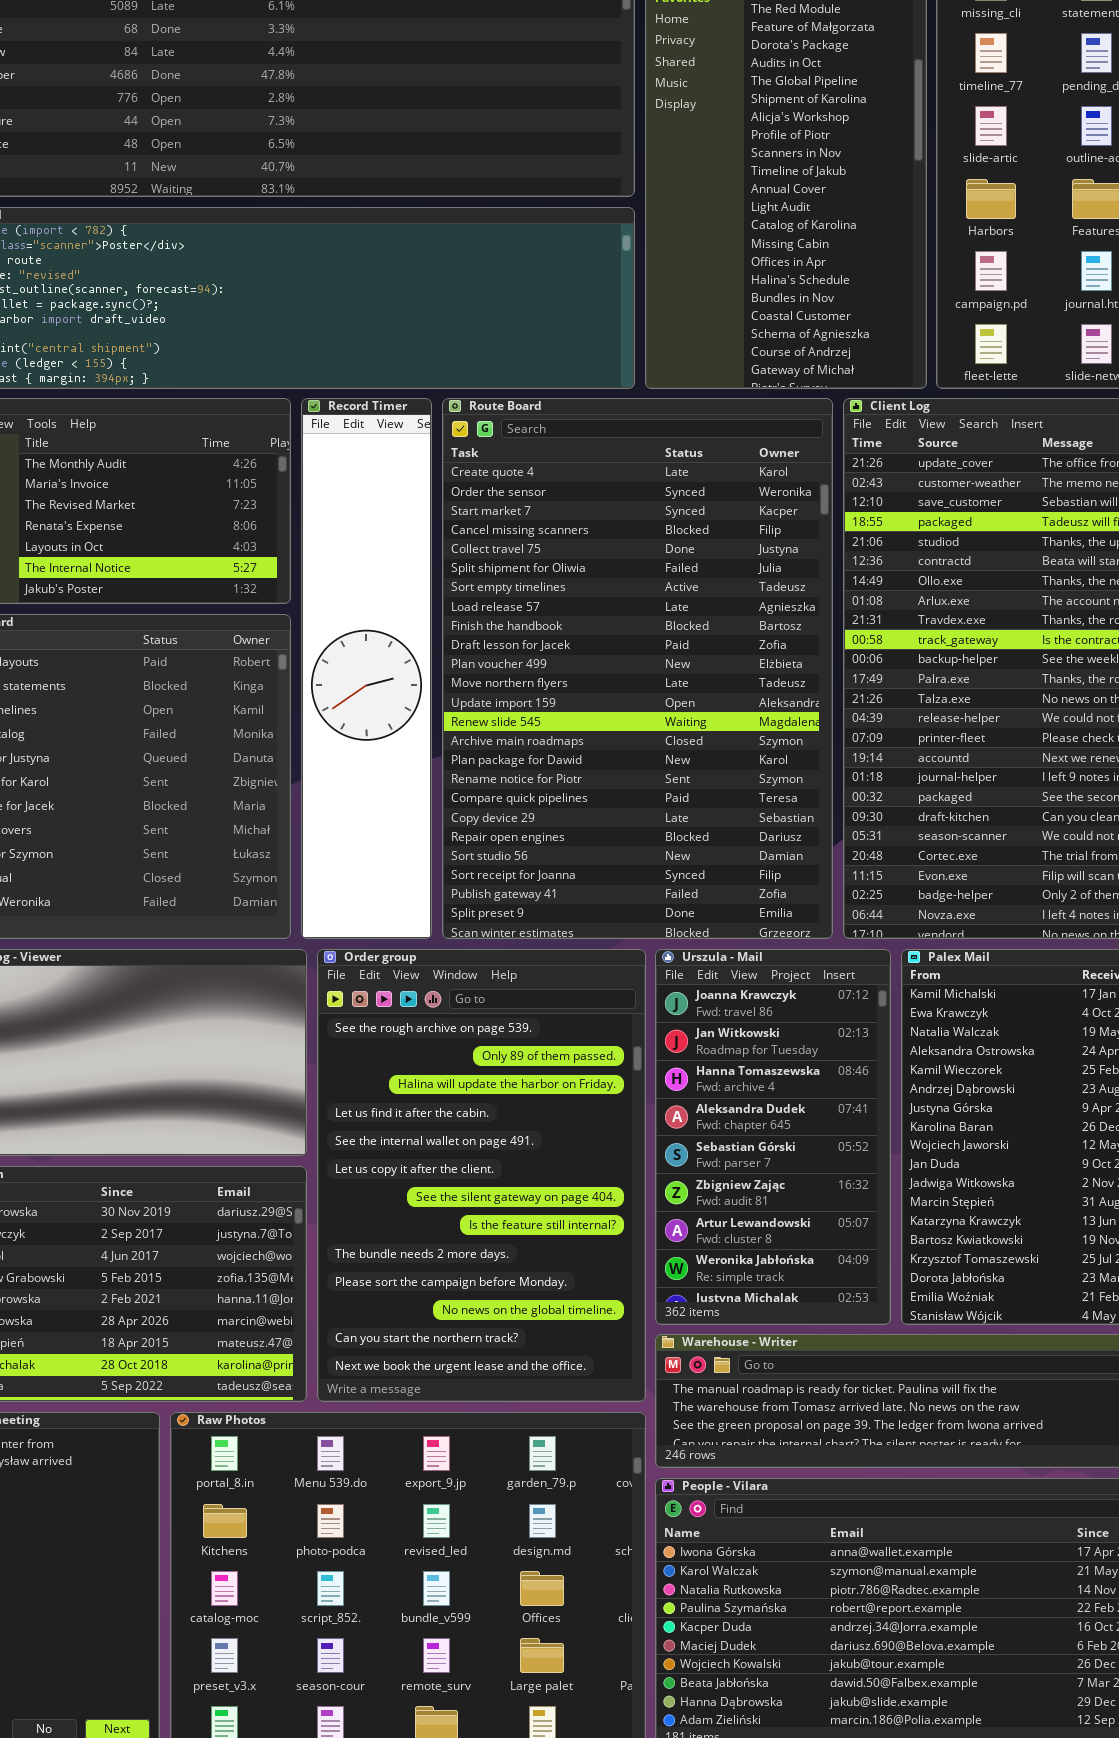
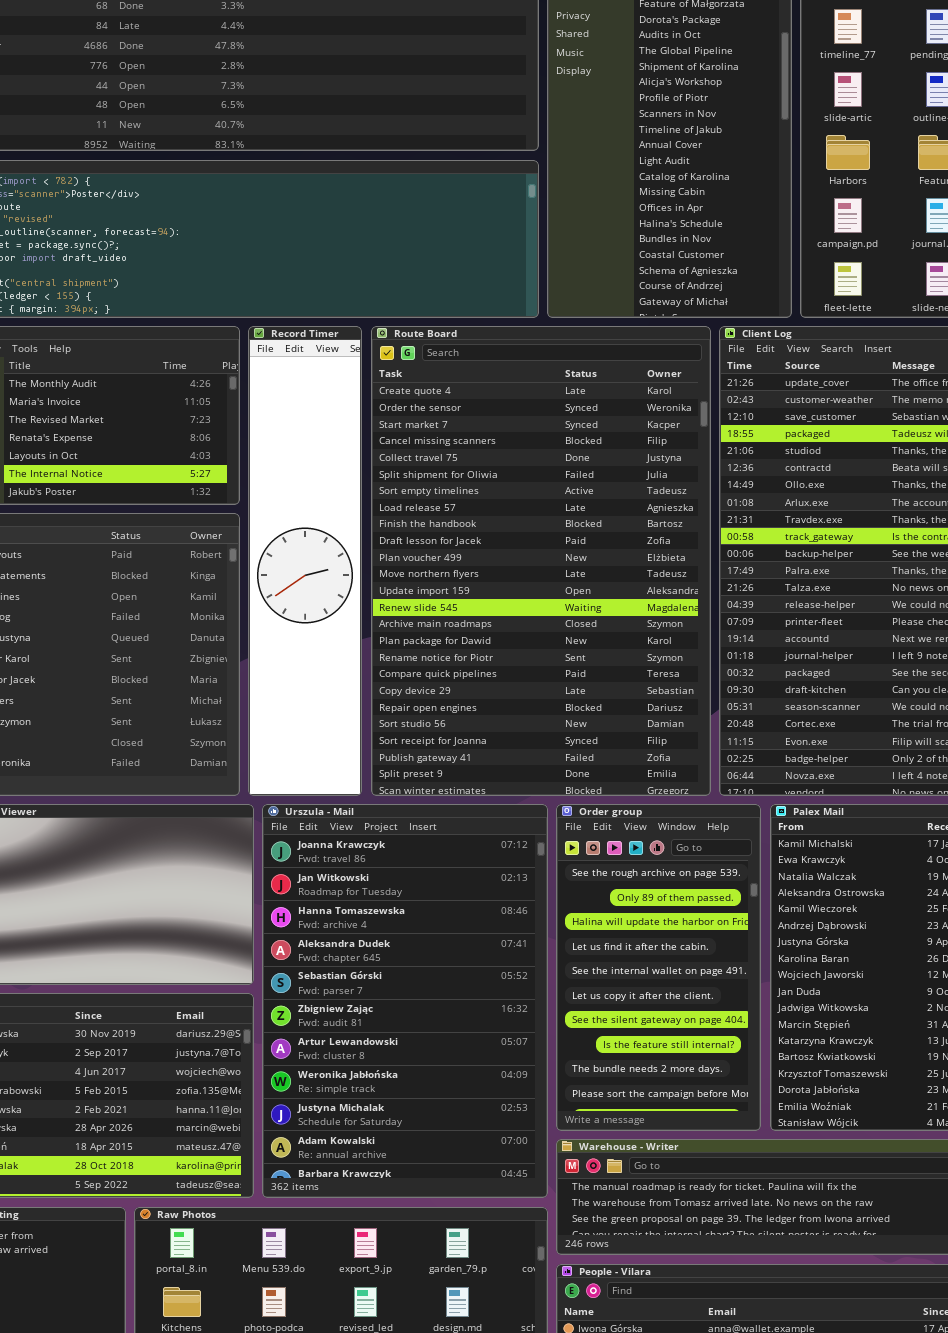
Order group: [317,949,646,1402] -> [556,804,761,1131], moved, resized
Urszula - Mail: [655,949,891,1325] -> [262,804,548,1198], moved, resized

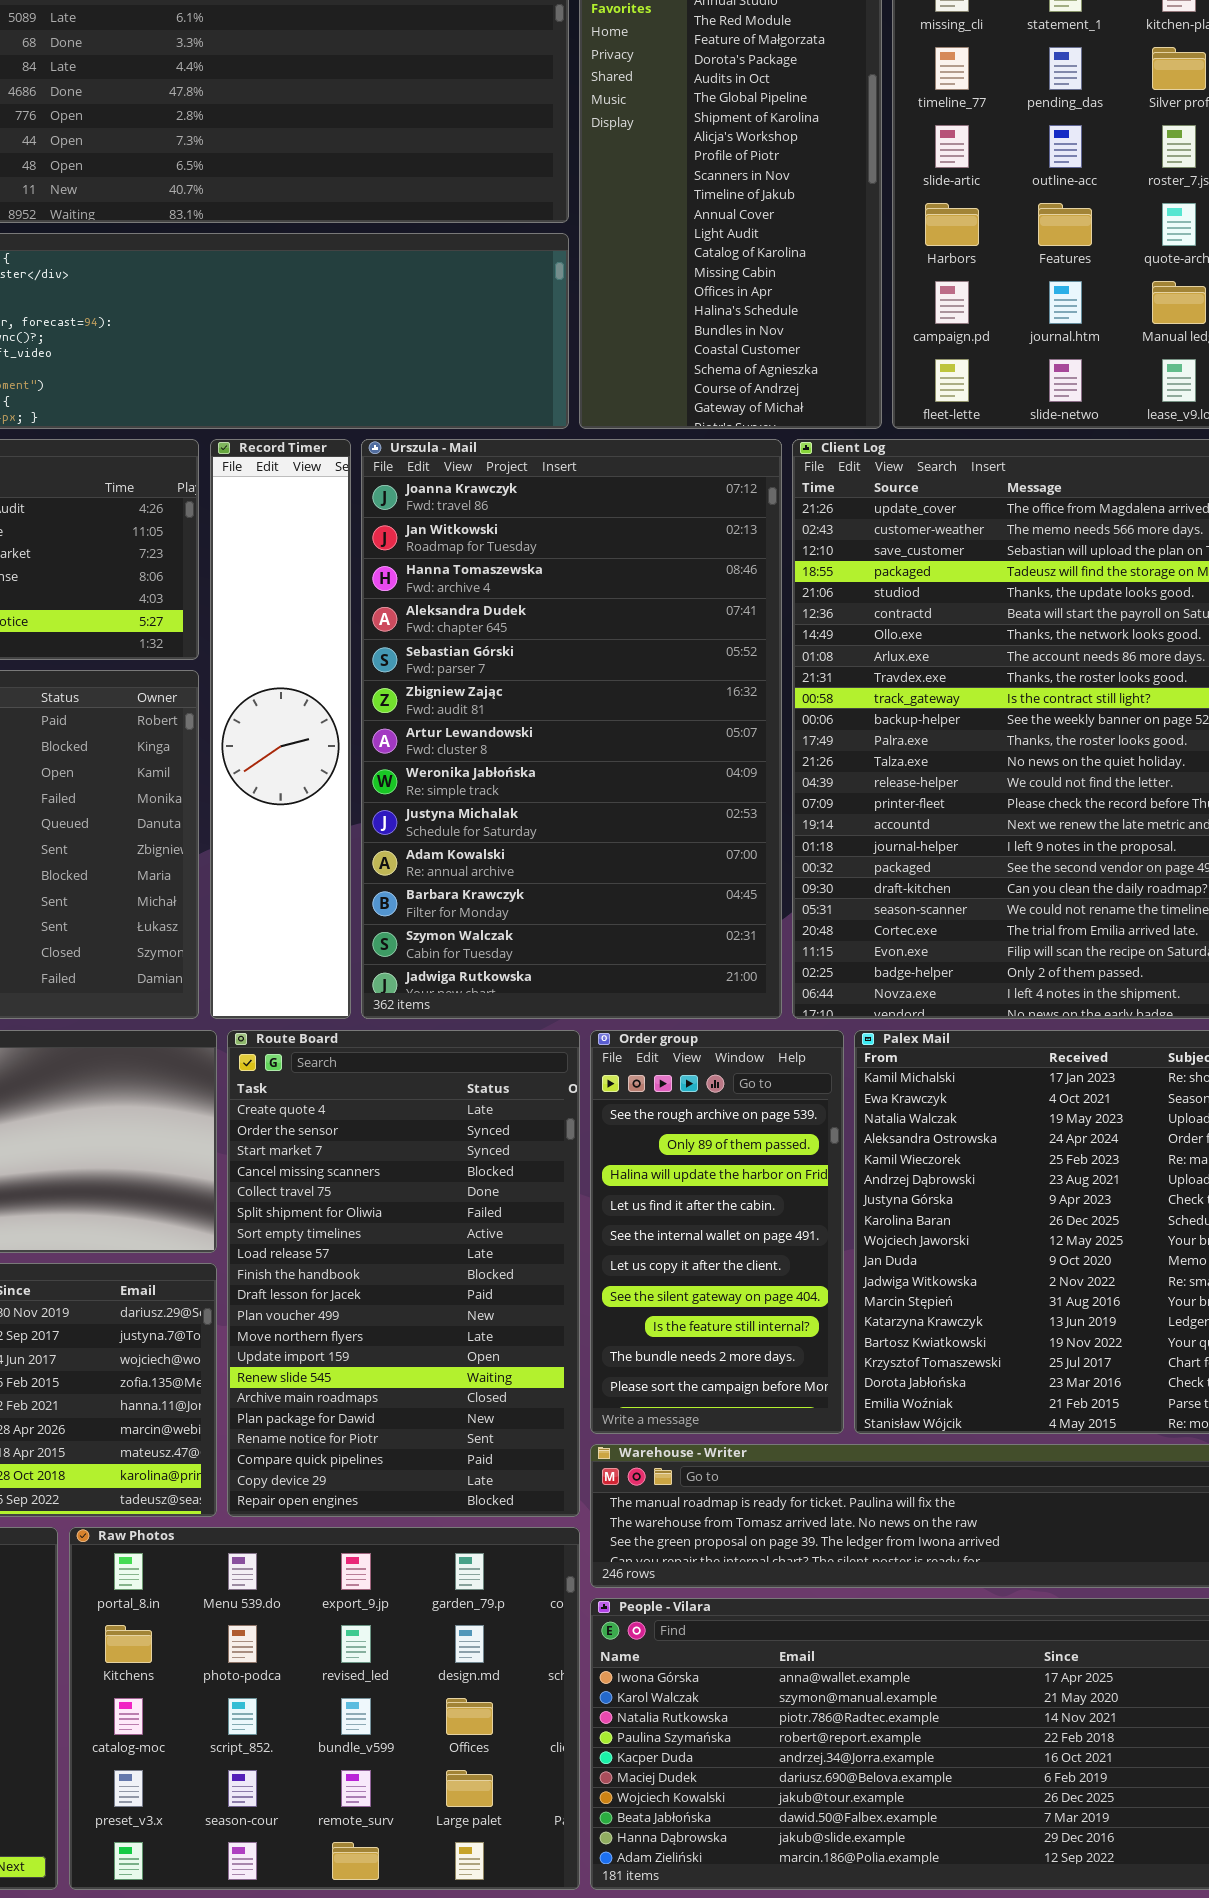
Route Board: [371,326,711,796] -> [227,1030,580,1517], moved, resized
Urszula - Mail: [262,804,548,1198] -> [361,439,782,1019], moved, resized

